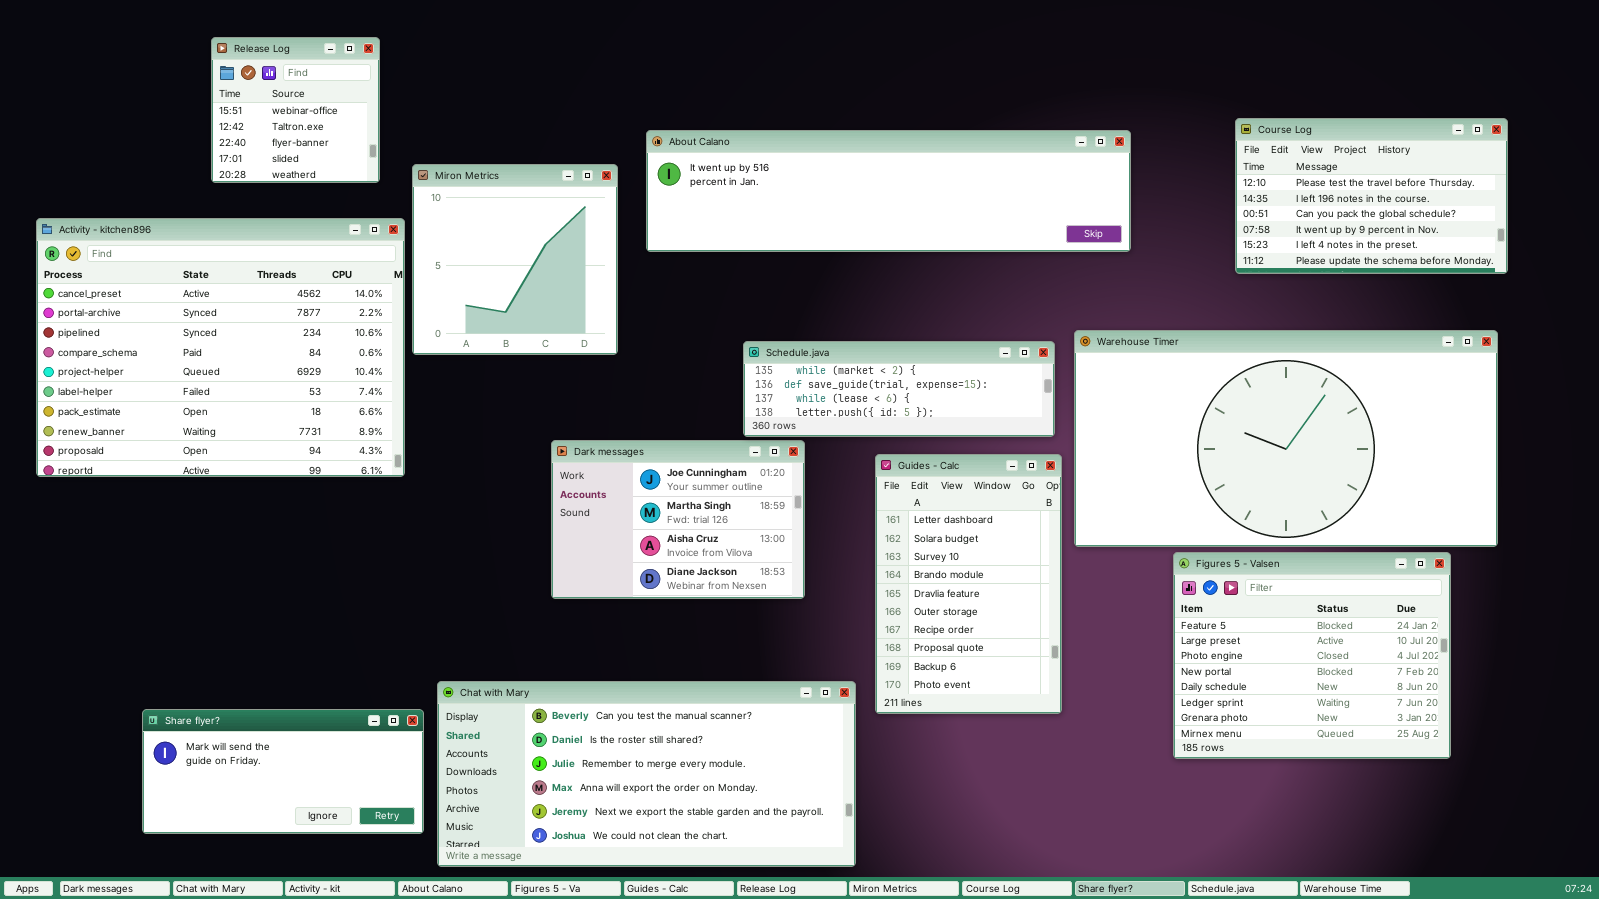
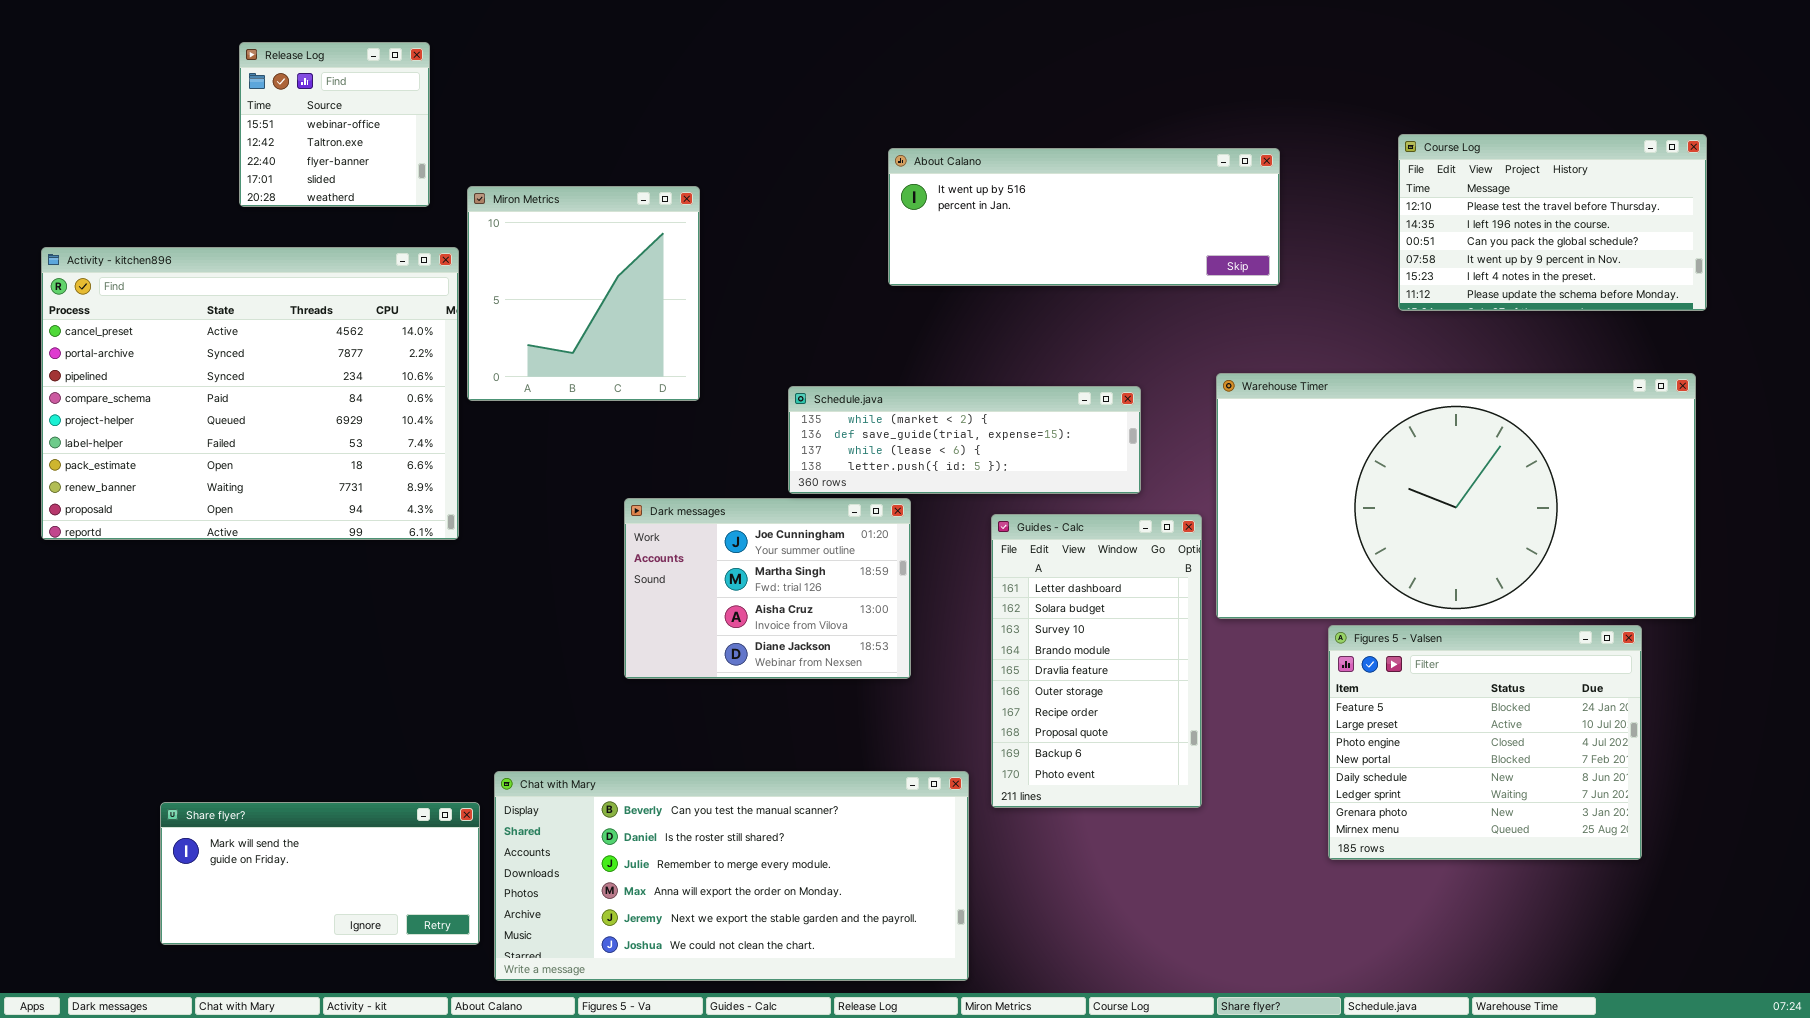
About Calano: [646,130,1131,252] -> [888,148,1280,286], resized
Schedule.java: [743,341,1055,437] -> [788,386,1141,494], moved

